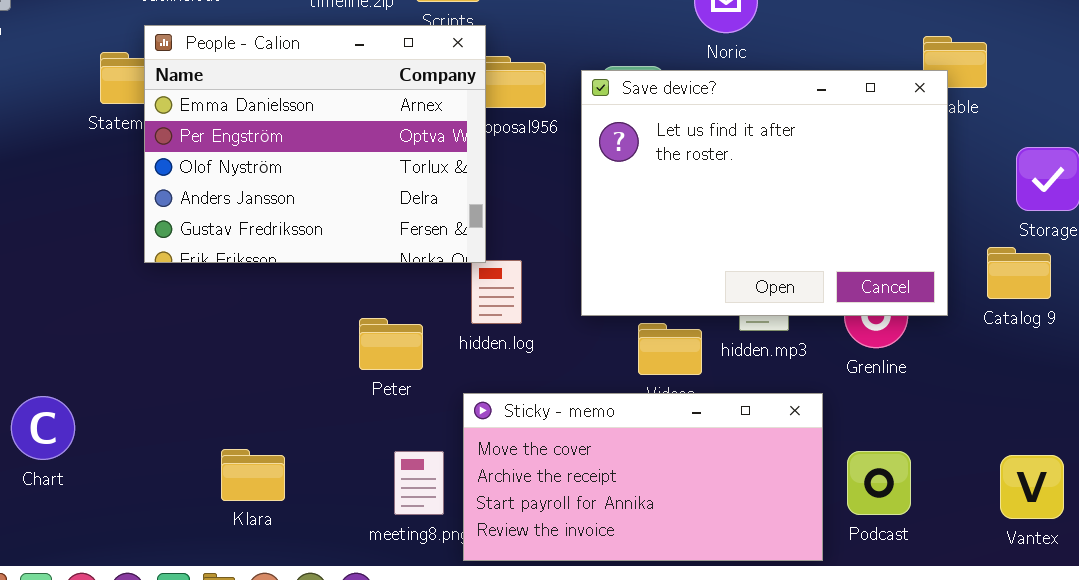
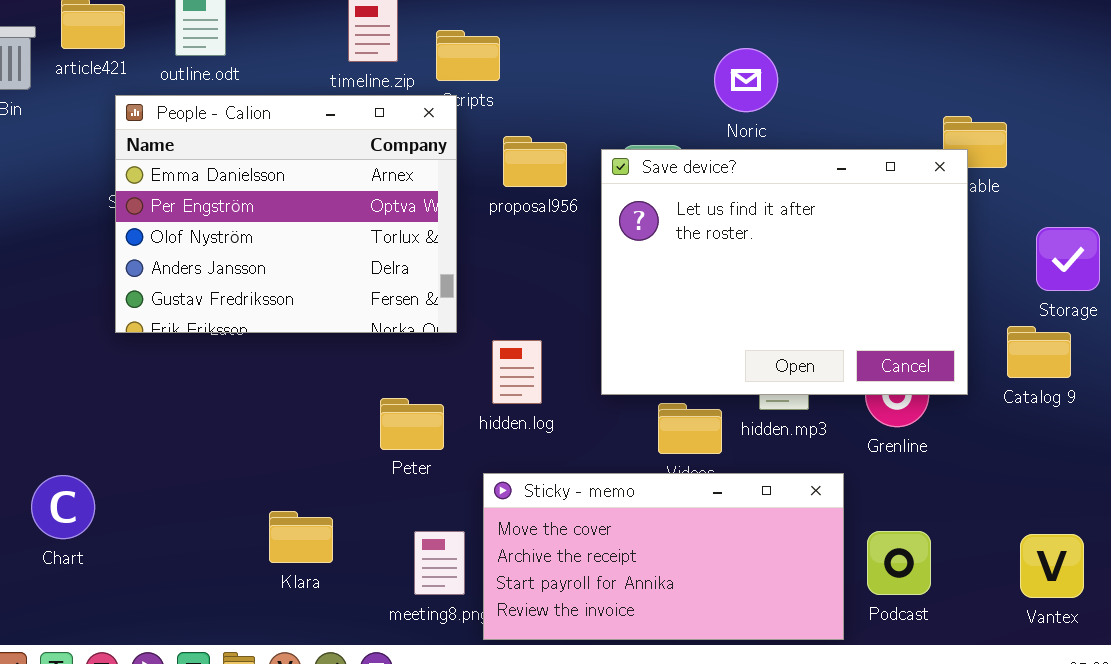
People - Calion: [144,25,486,263] -> [115,95,457,333], moved
Klara: [221,449,285,501] -> [269,511,333,563], moved

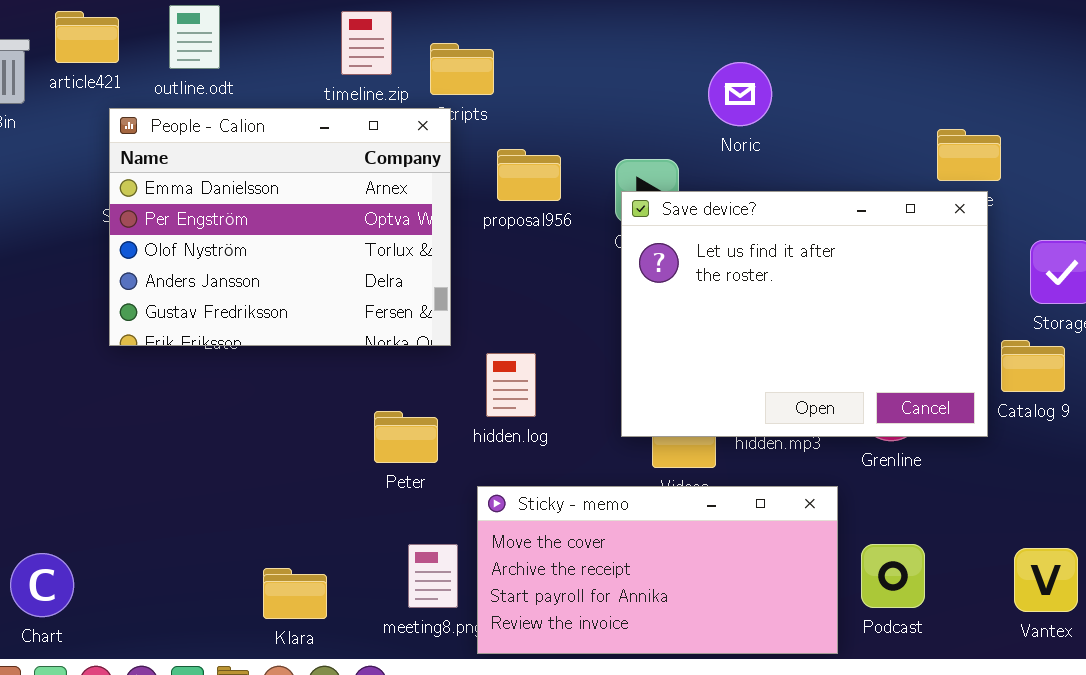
Save device?: [601,149,968,395] -> [621,191,988,437], moved
Chart: [31,475,95,539] -> [10,553,74,617], moved
Klara: [269,511,333,563] -> [263,568,327,619], moved

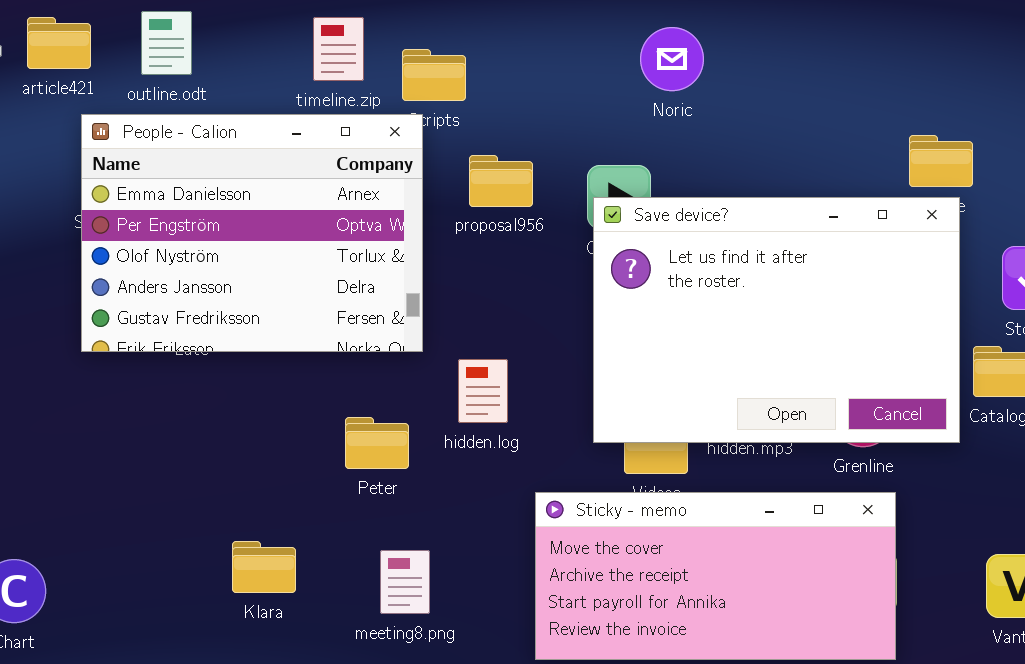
Noric: [708,62,772,126] -> [640,27,704,91], moved
Sticky - memo: [477,486,838,654] -> [535,492,896,660], moved
Klara: [263,568,327,619] -> [232,541,296,593], moved

